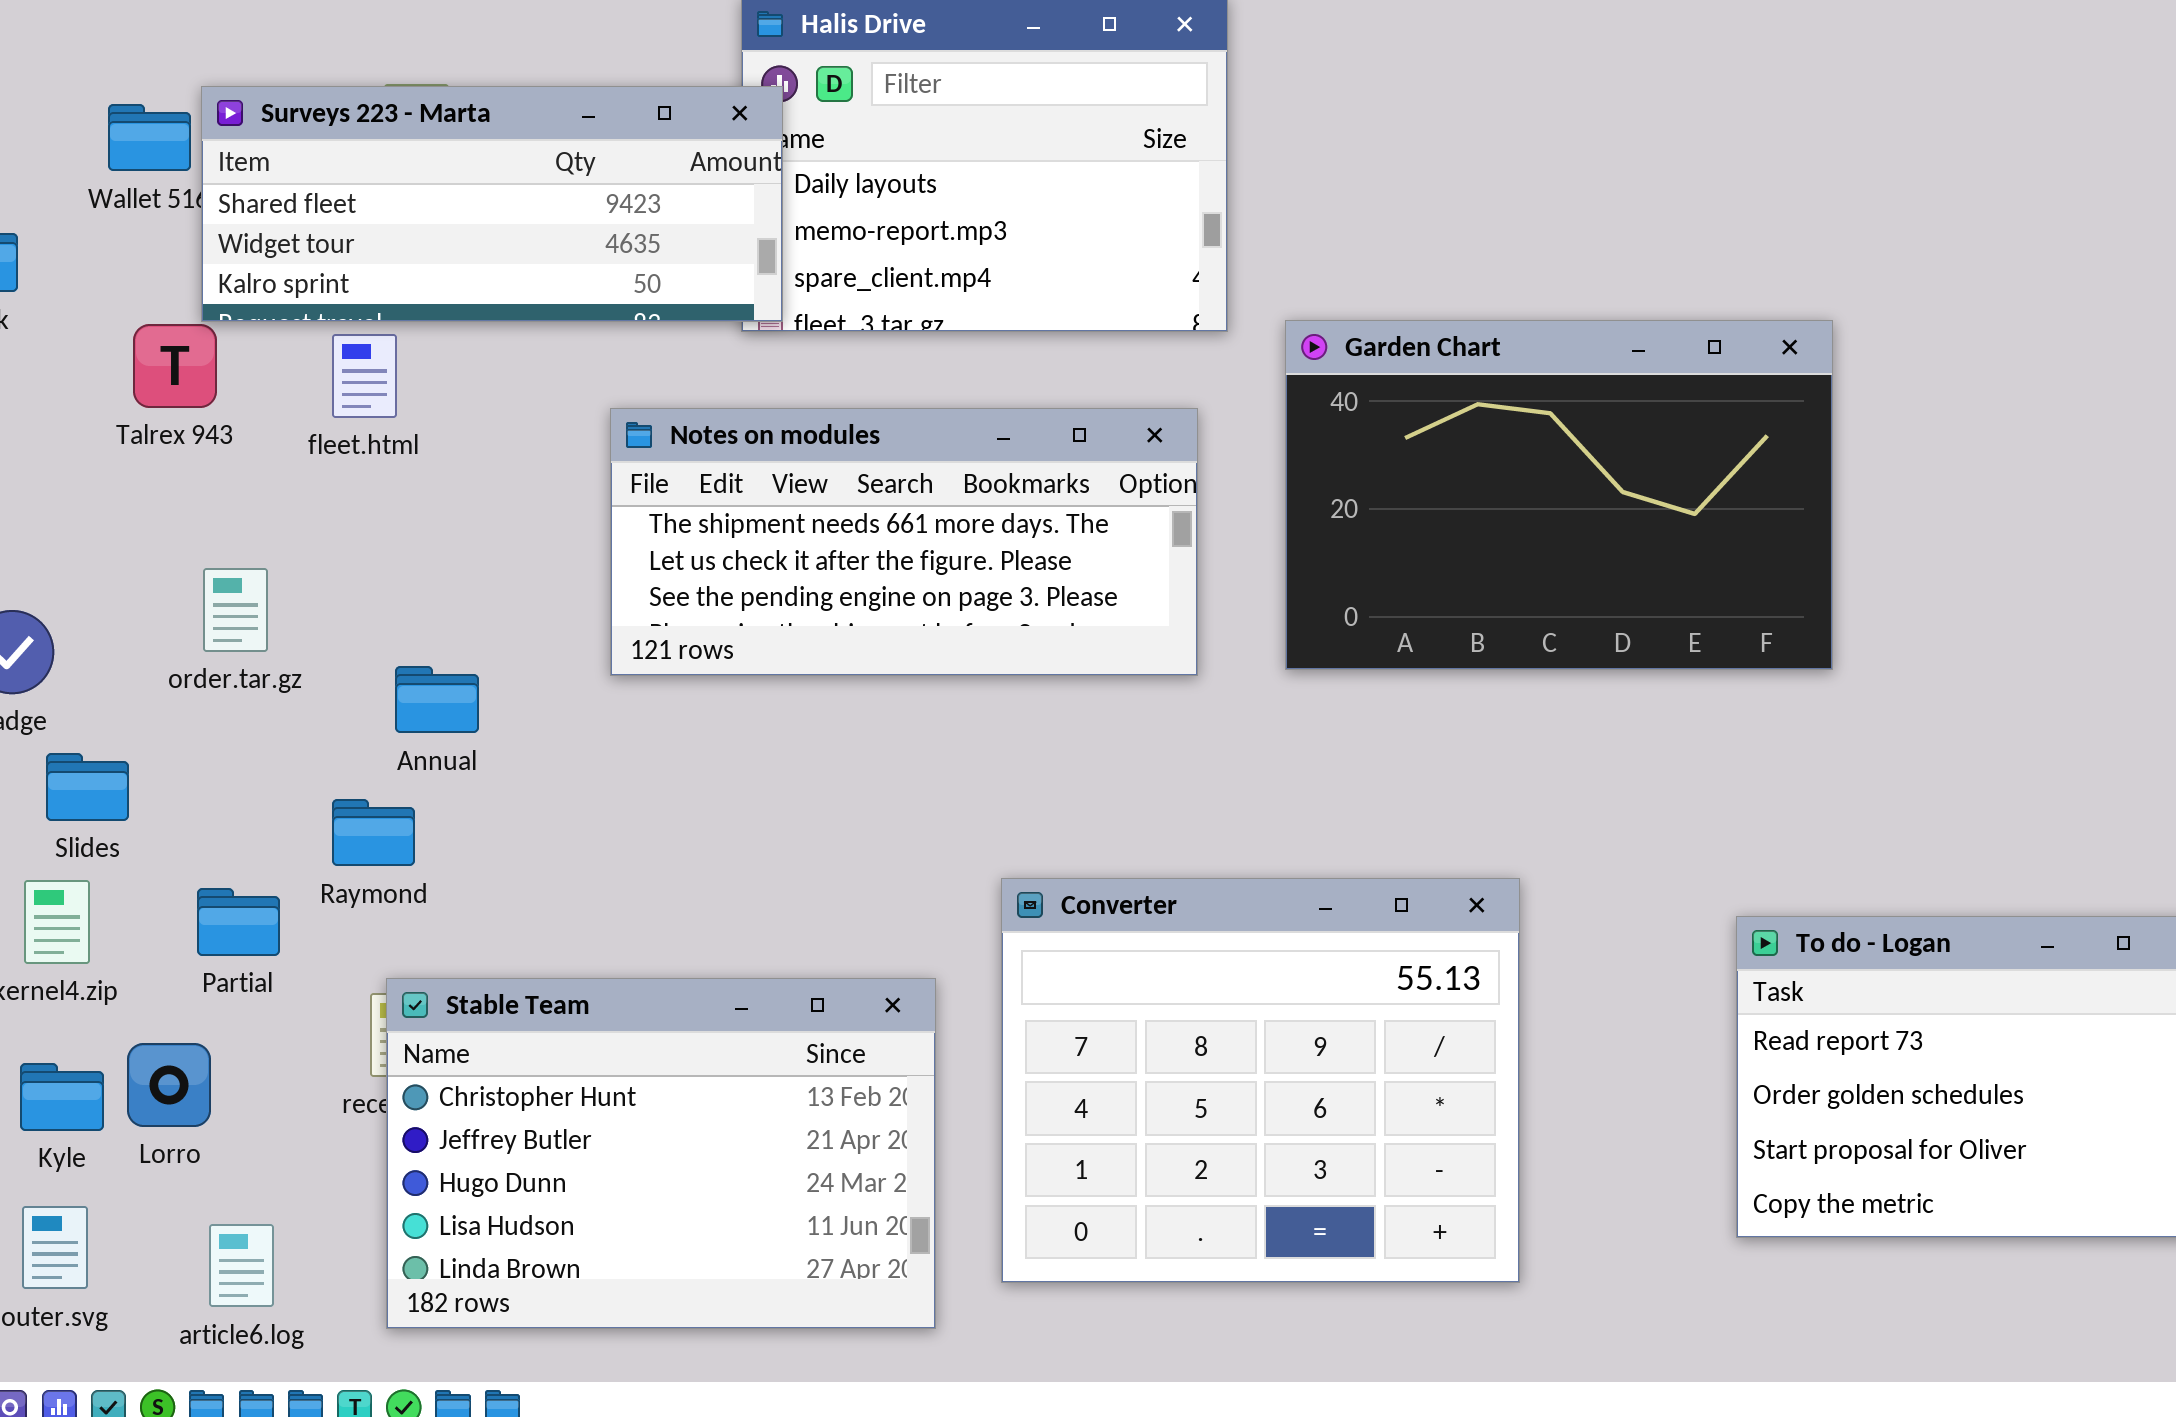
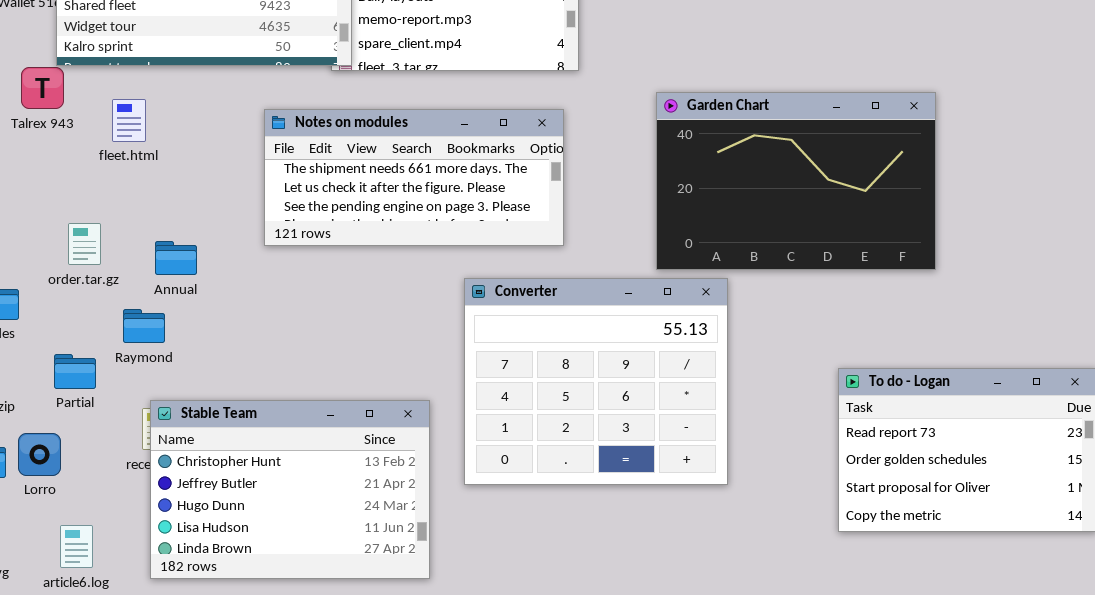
Garden Chart: [1285,320,1833,670] -> [656,92,936,270], moved
fleet.html: [332,334,397,418] -> [112,99,146,142], moved
order.tar.gz: [203,568,268,652] -> [68,223,101,265], moved
Converter: [1001,878,1520,1283] -> [464,278,728,485], moved

